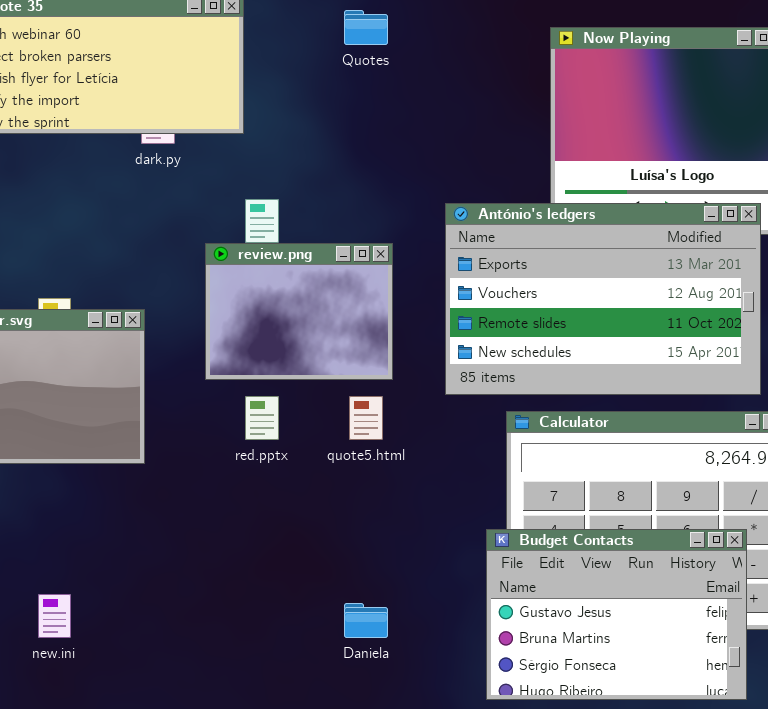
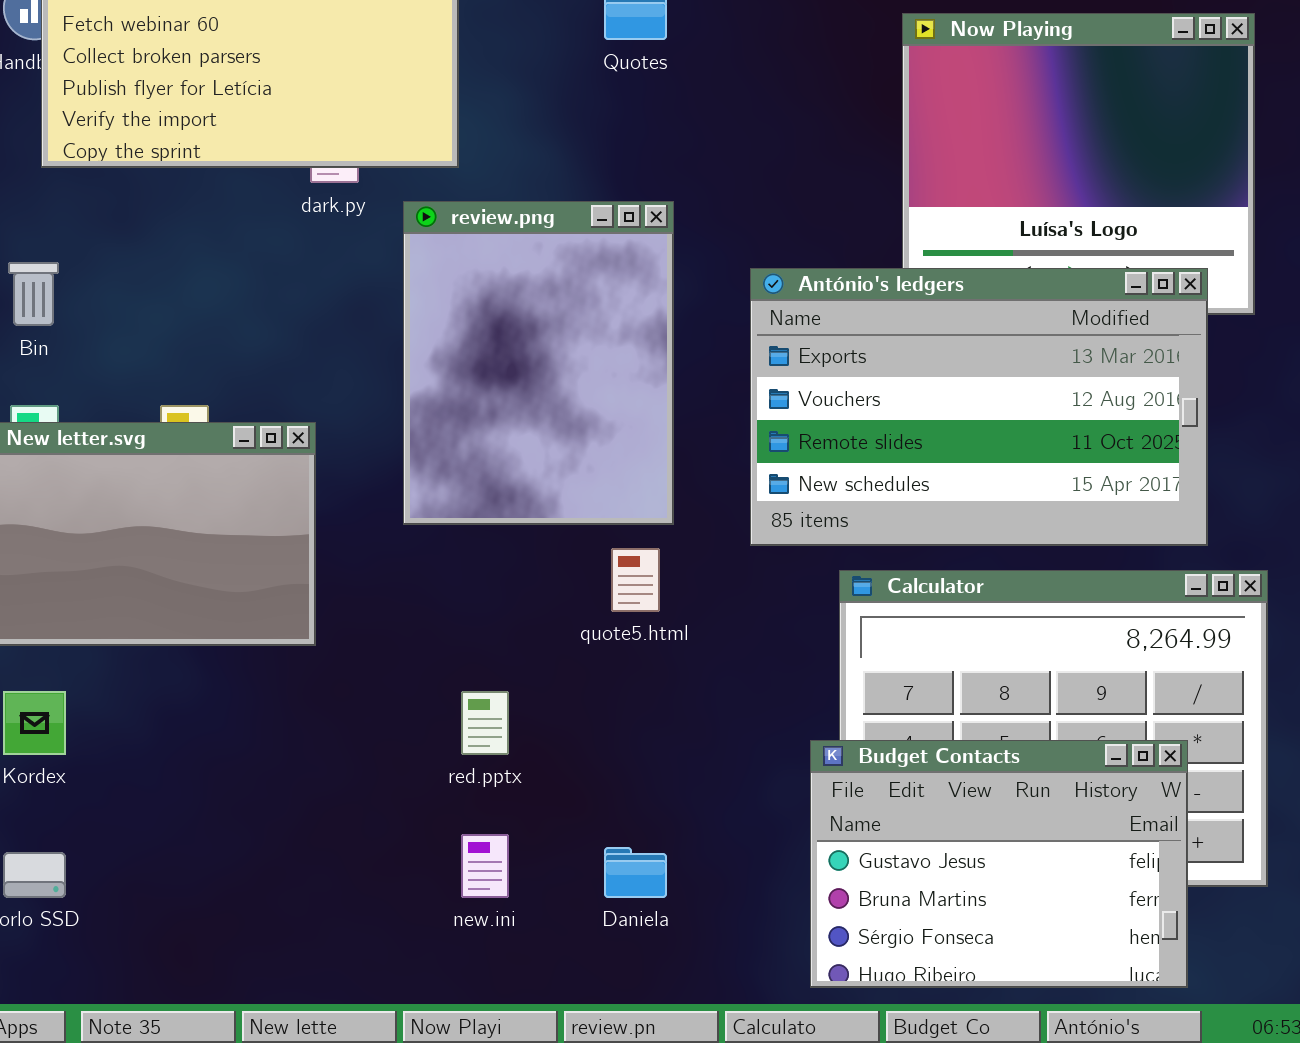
review.png: [205,243,393,380] -> [403,201,674,525], resized
red.pptx: [245,396,279,440] -> [461,691,509,755], moved
new.ini: [38,594,71,638] -> [461,834,509,898], moved

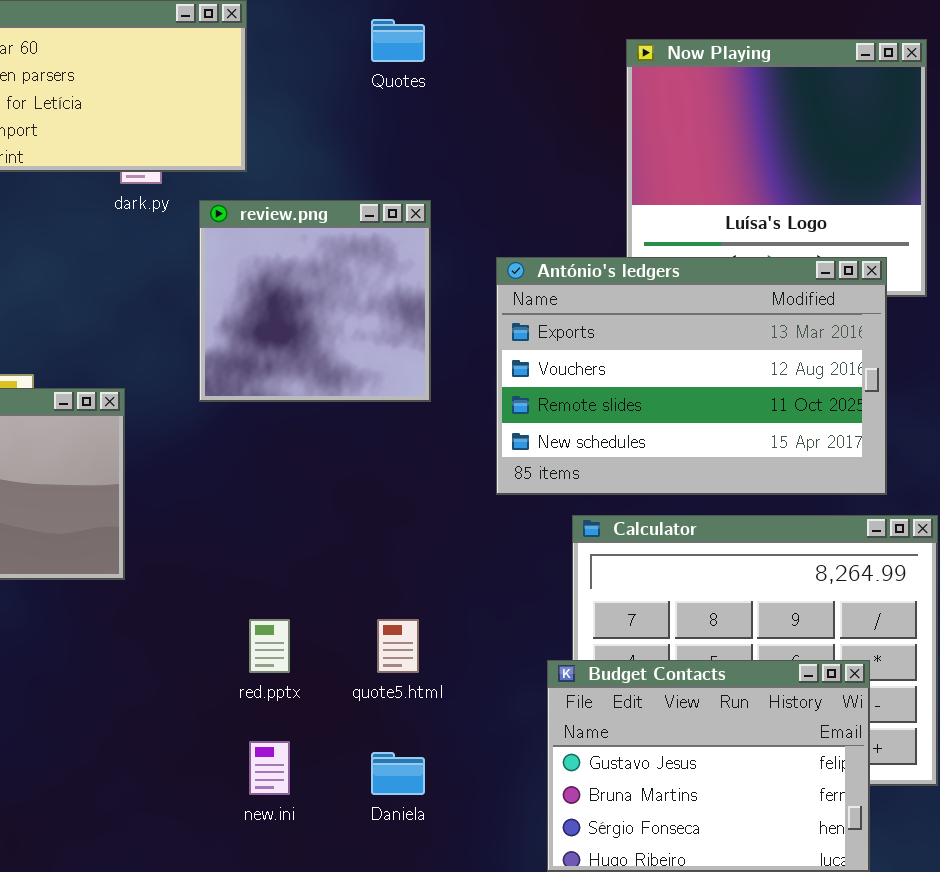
review.png: [403,201,674,525] -> [199,200,431,402], resized
quote5.html: [611,548,660,612] -> [377,619,419,673], moved

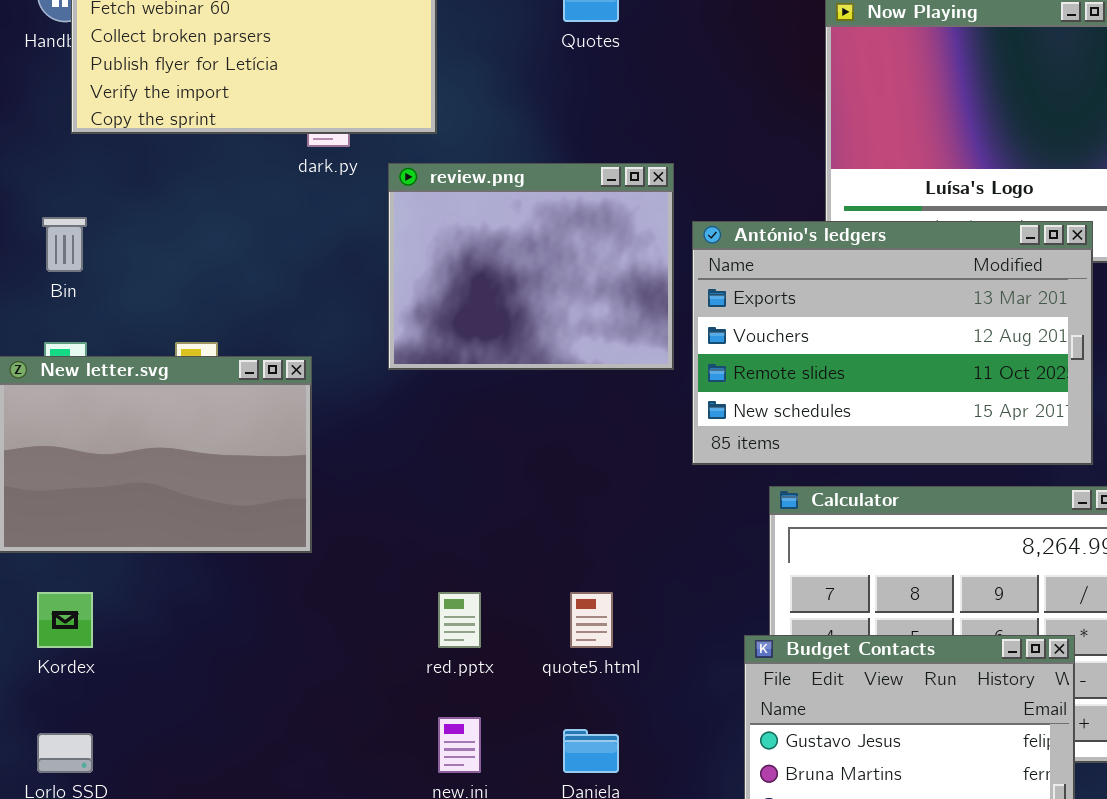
review.png: [199,200,431,402] -> [388,163,674,370], resized

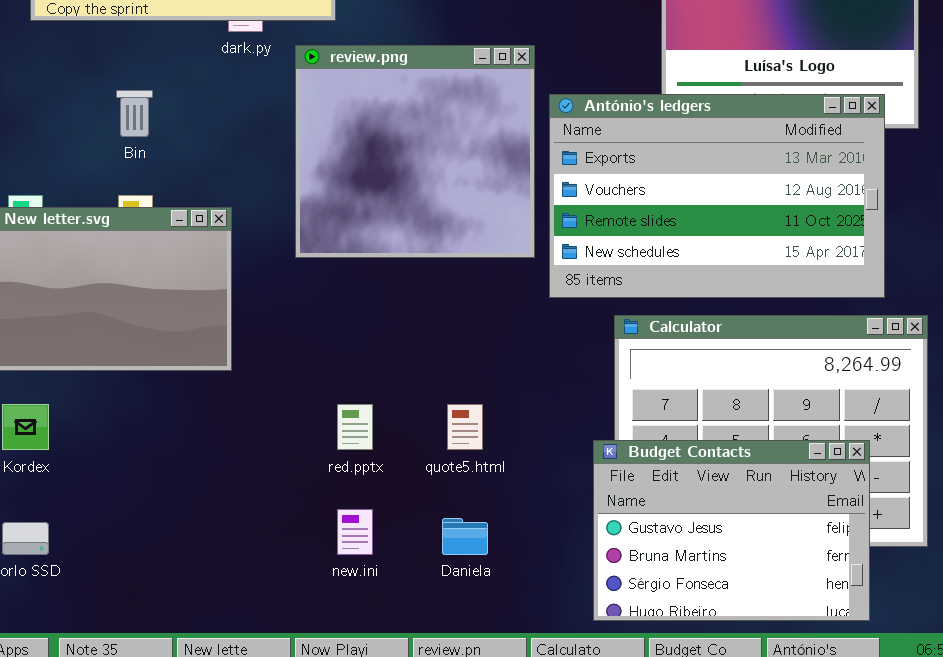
review.png: [388,163,674,370] -> [295,45,535,258], resized
Bin: [42,217,87,272] -> [116,90,153,137], moved

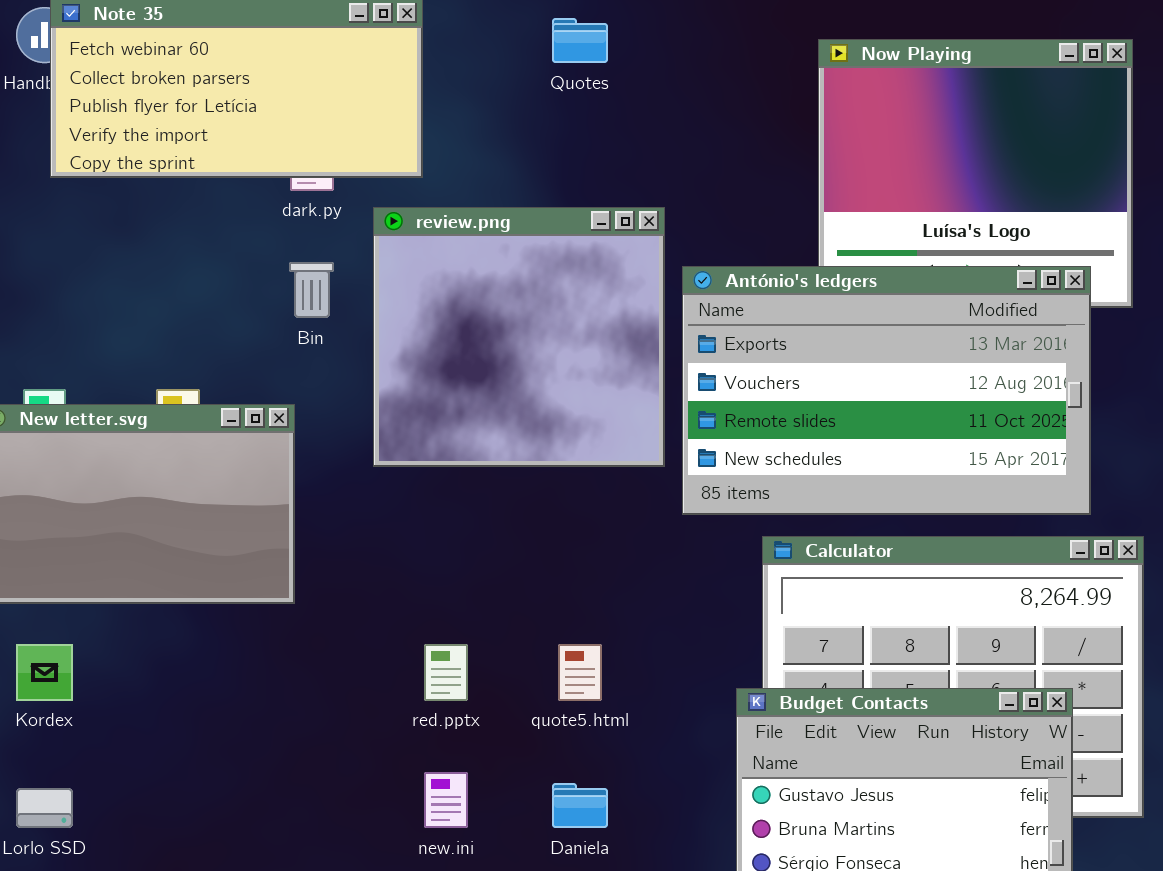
Bin: [116,90,153,137] -> [289,262,334,318], moved

